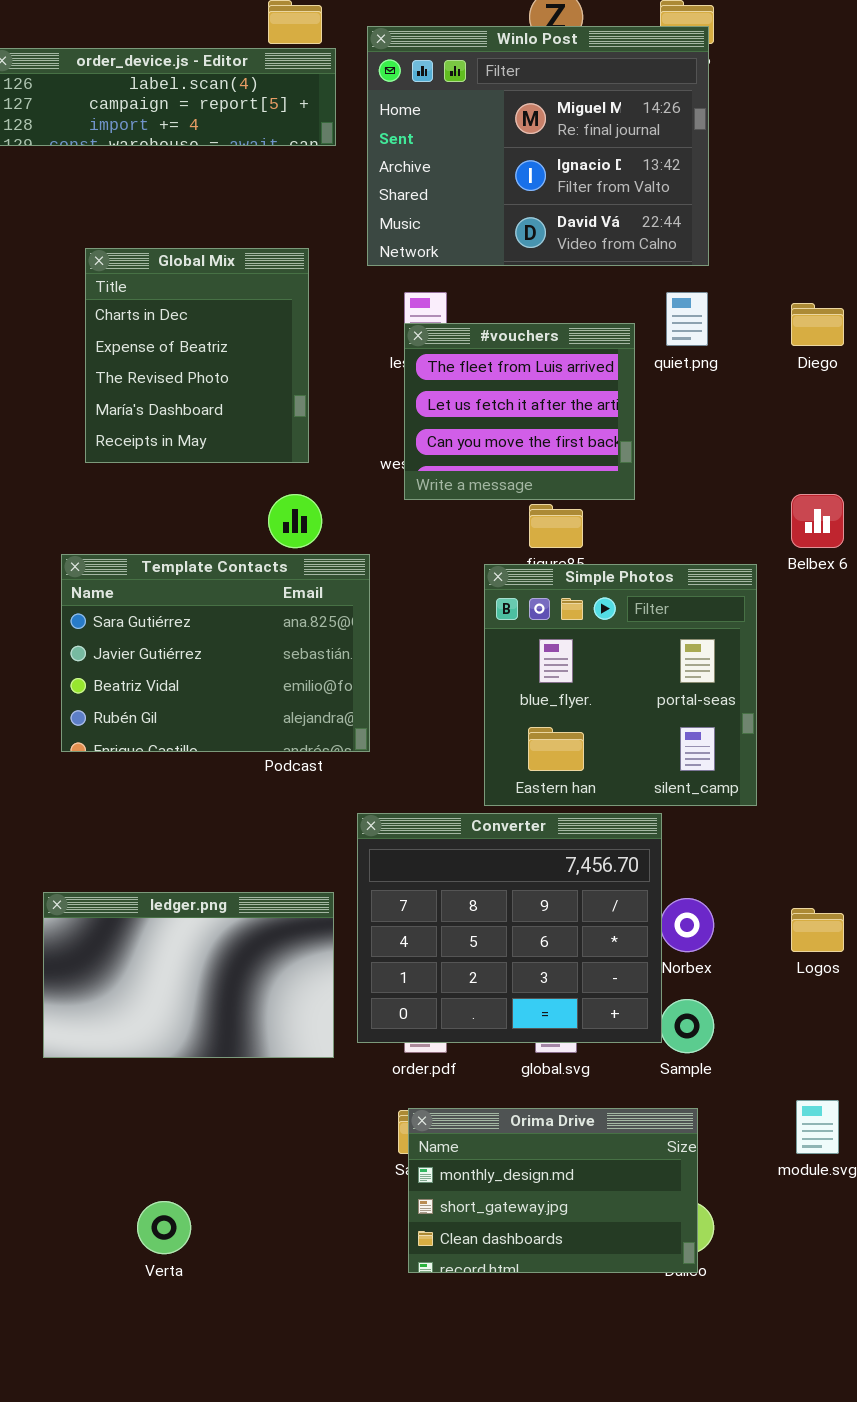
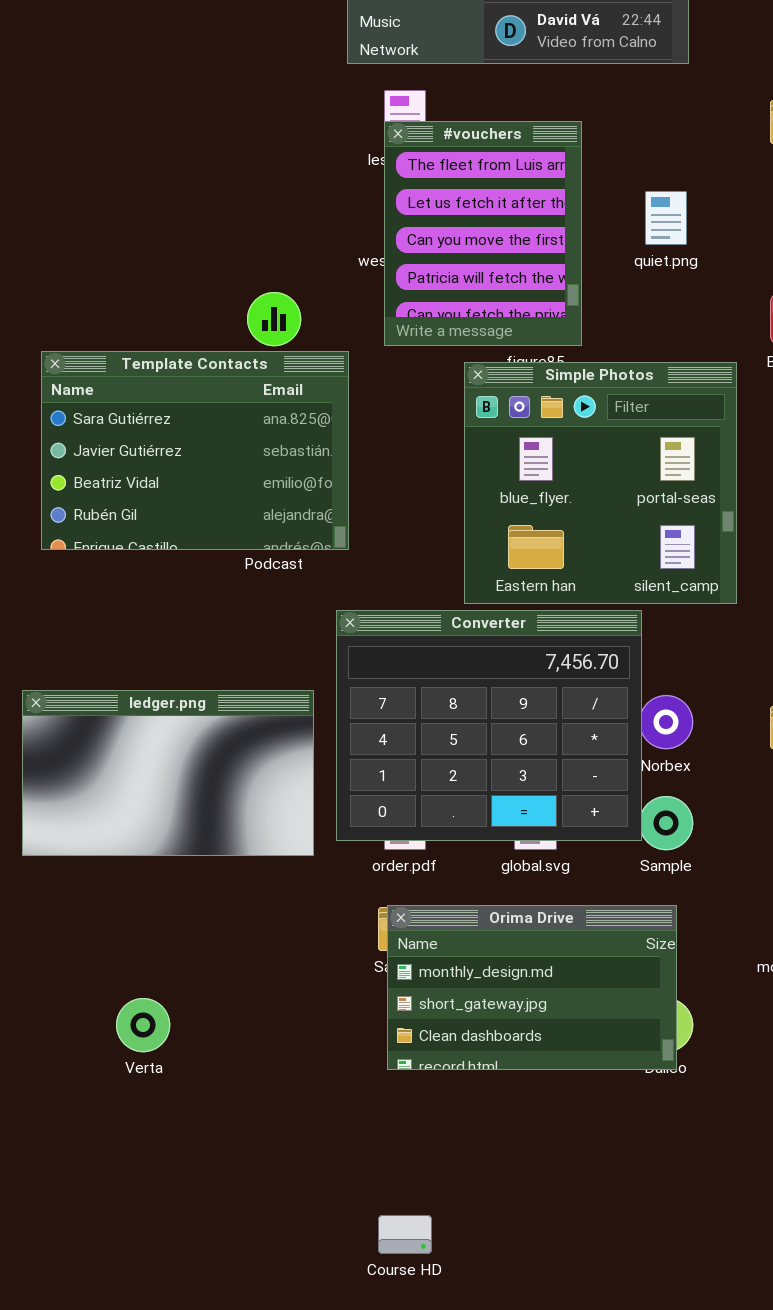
Global Mix: [85,248,309,463] -> none, closed
quiet.png: [666,292,708,346] -> [645,191,687,245], moved
#vouchers: [404,323,635,500] -> [384,121,582,346], resized

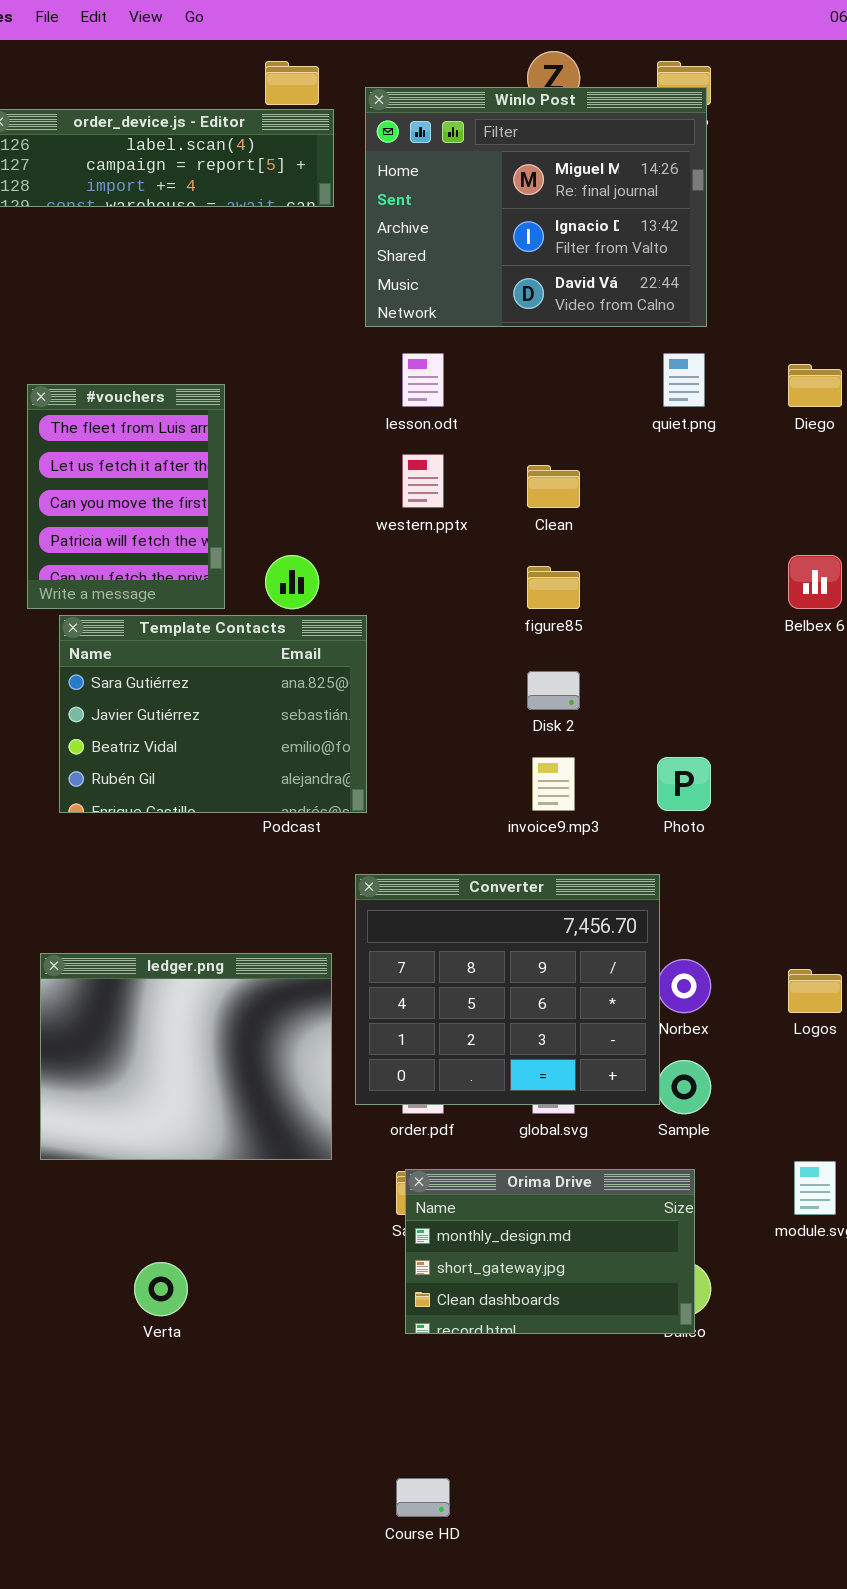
#vouchers: [384,121,582,346] -> [27,384,225,609], moved
quiet.png: [645,191,687,245] -> [663,353,705,407], moved
Simple Photos: [464,362,737,604] -> none, closed
ledger.png: [22,690,314,856] -> [40,953,332,1160], resized

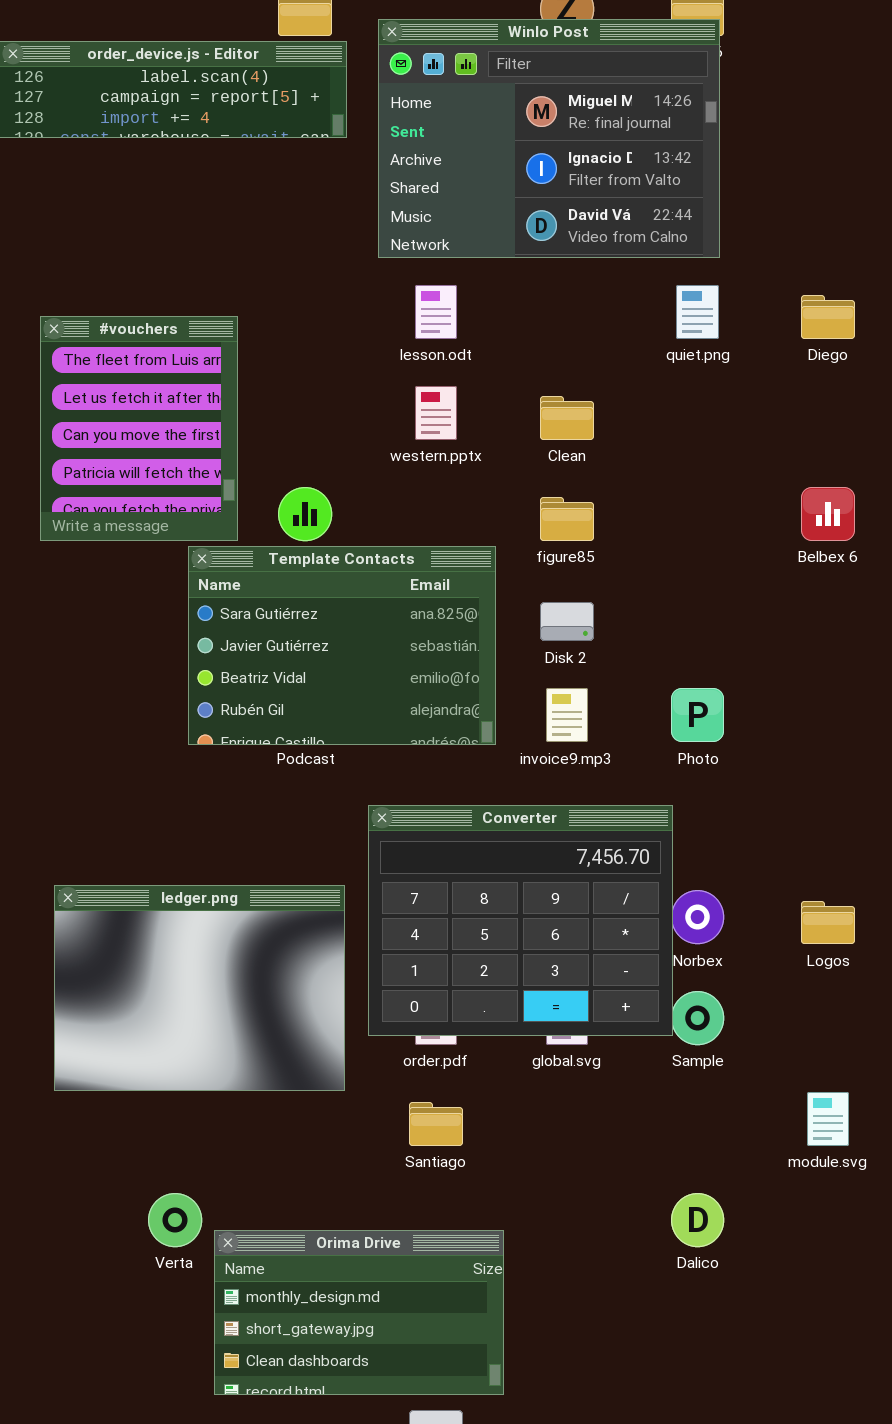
Template Contacts: [59,615,367,813] -> [188,546,496,745], moved
Orima Drive: [405,1169,695,1334] -> [214,1230,504,1395], moved

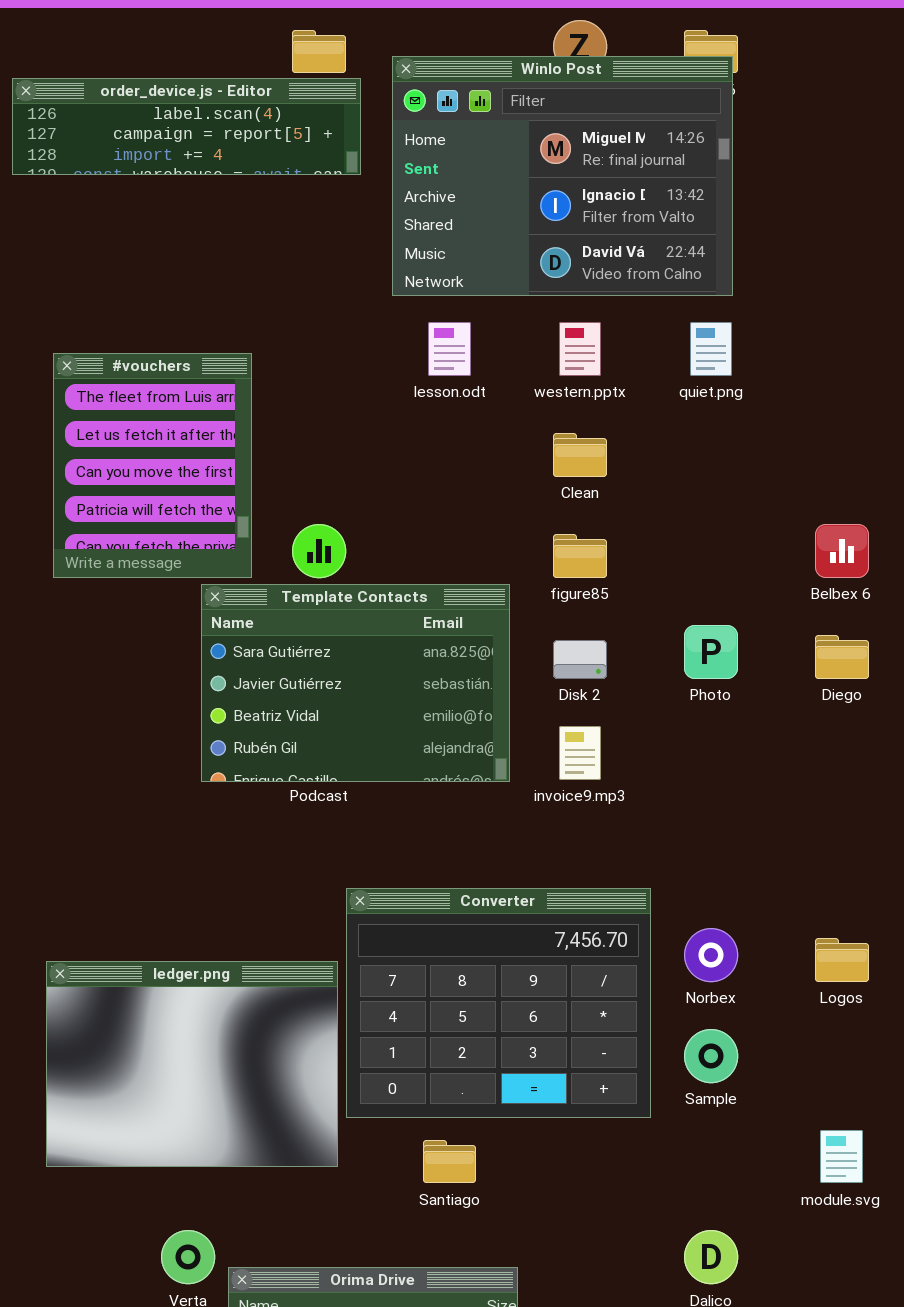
Diego: [801,295,855,339] -> [815,635,869,679], moved
western.pptx: [415,386,457,440] -> [559,322,601,376], moved
Photo: [671,688,724,742] -> [684,625,738,679], moved
Converter: [368,805,673,1036] -> [346,888,651,1118], moved
ledger.png: [54,885,345,1091] -> [46,961,338,1167], moved

